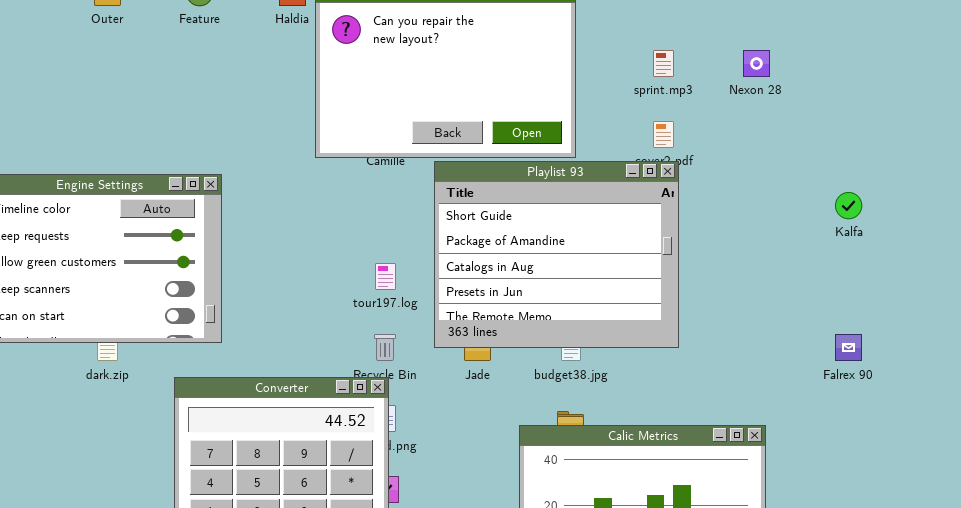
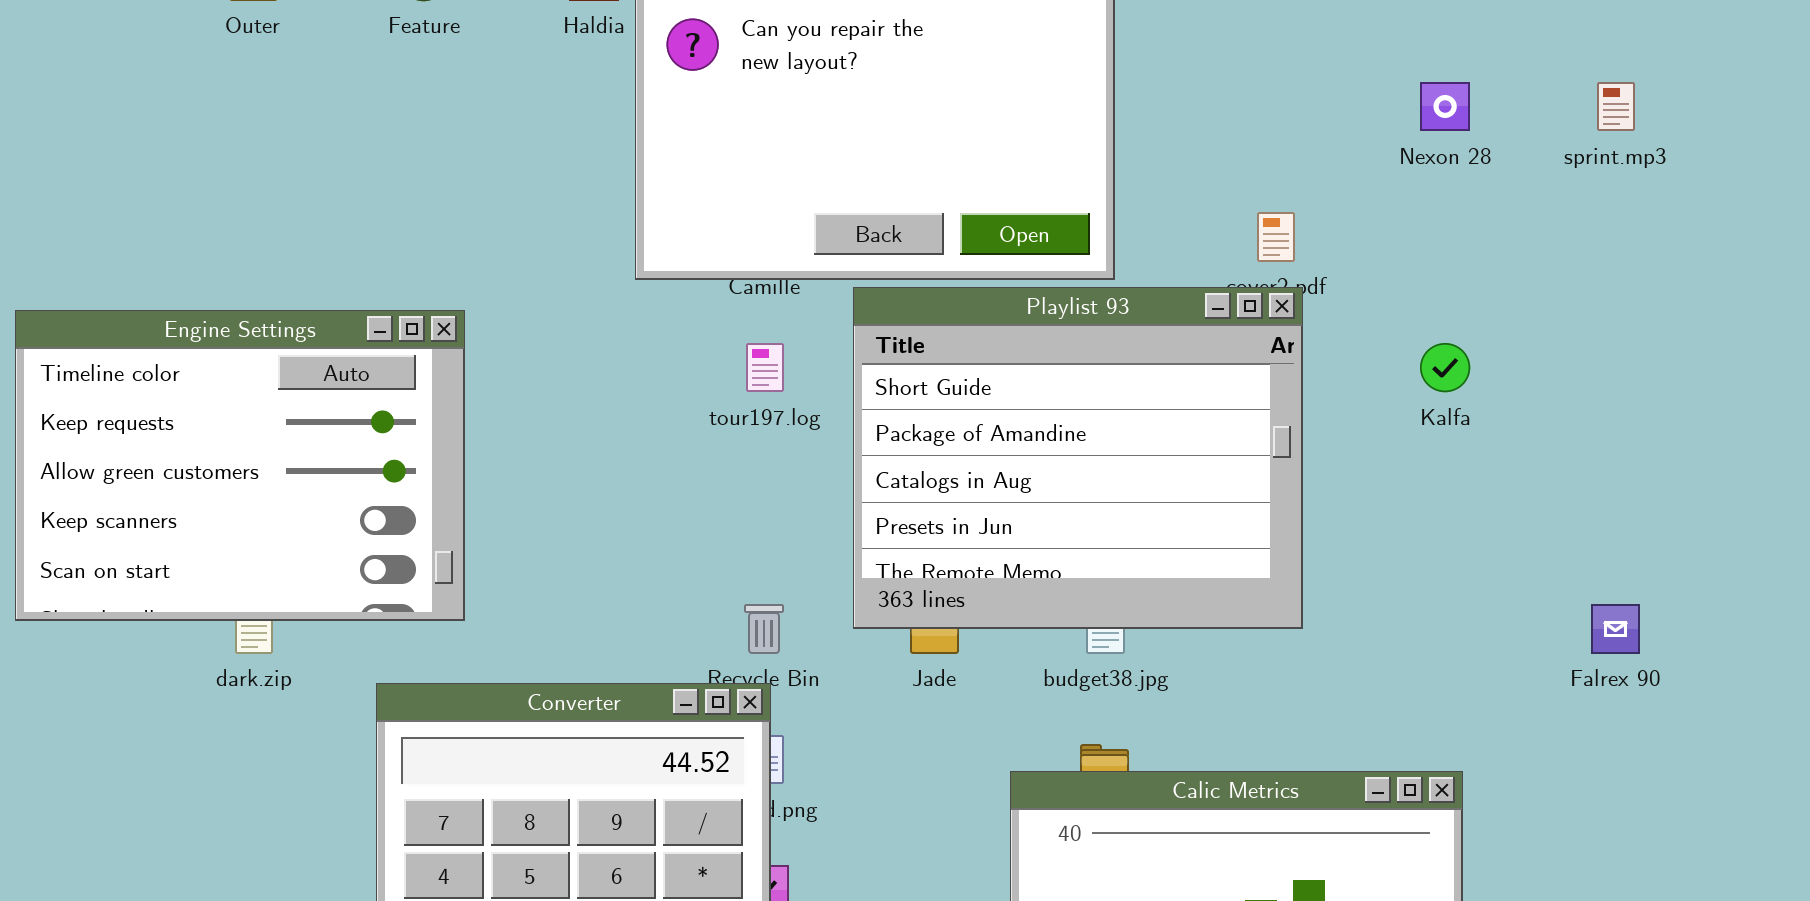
sprint.mp3: [653,50,674,77] -> [1597,82,1635,131], moved
Kalfa: [835,192,862,219] -> [1420,343,1470,392], moved
tour197.log: [375,263,396,290] -> [746,343,784,392], moved

